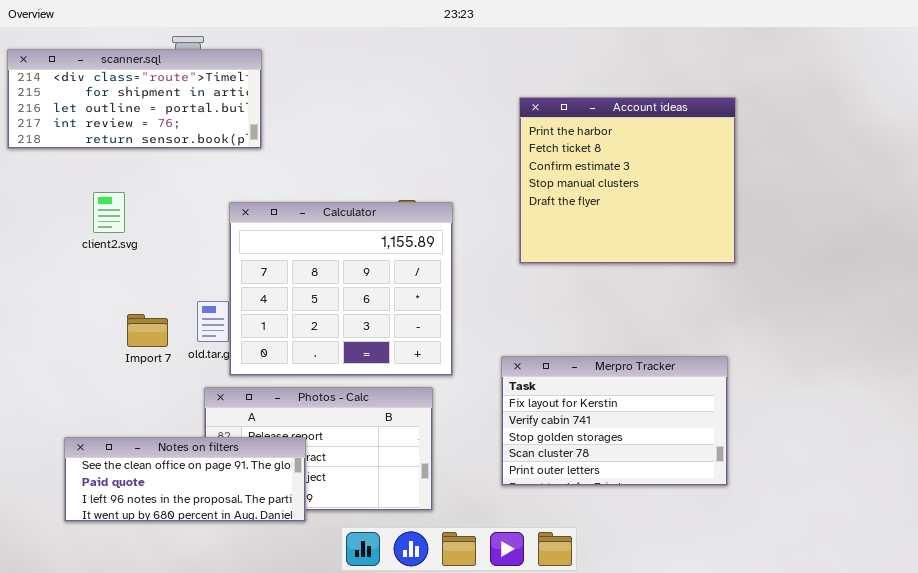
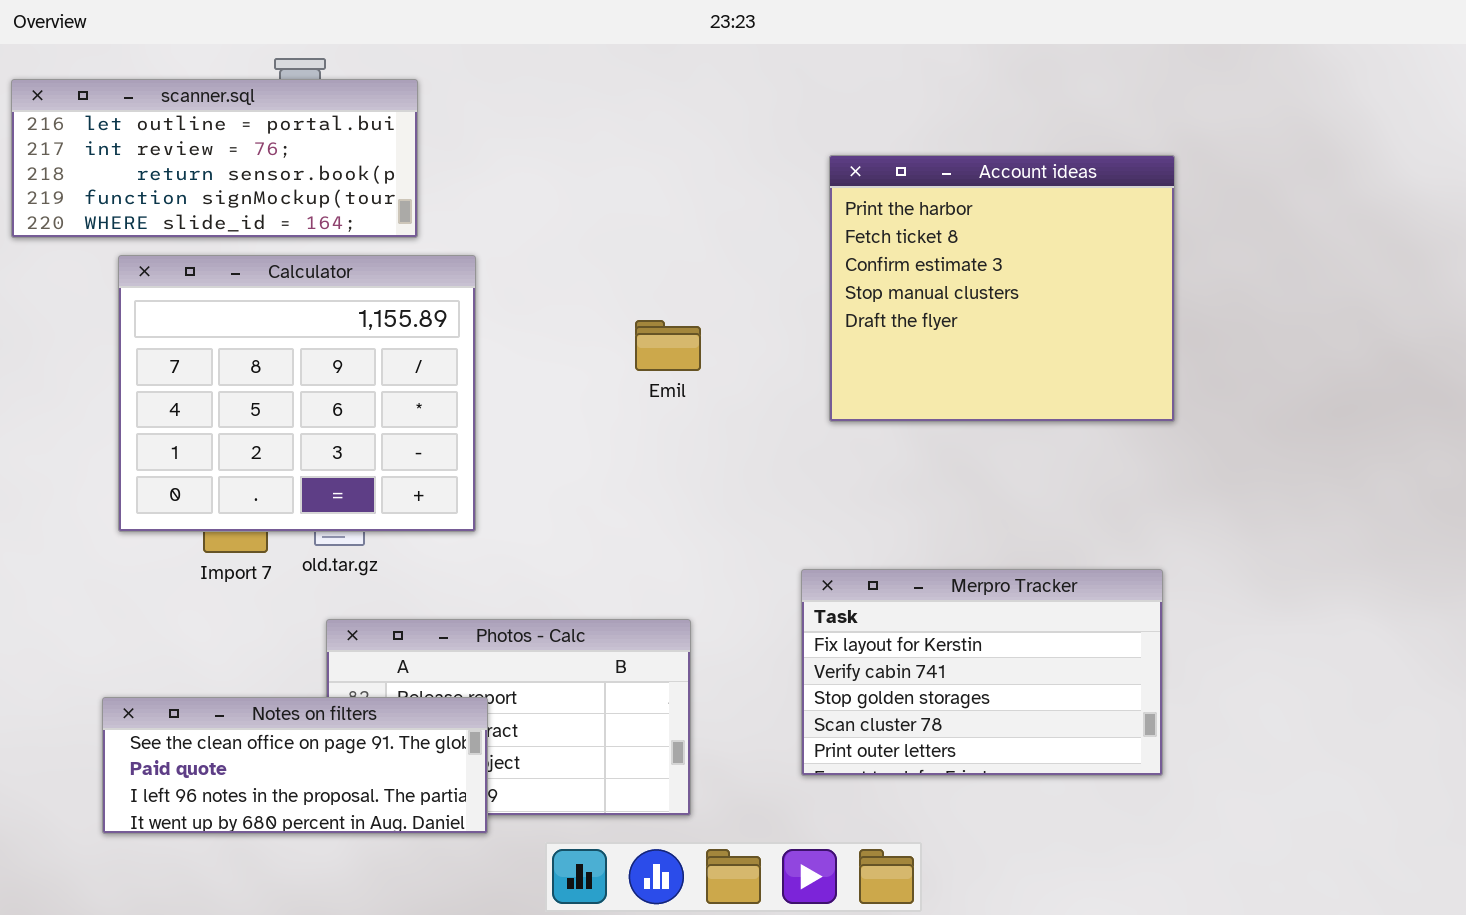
scanner.sql: [7,49,262,149] -> [11,79,418,238], scrolled down 2 rows
Calculator: [229,202,453,376] -> [118,255,476,532], moved

